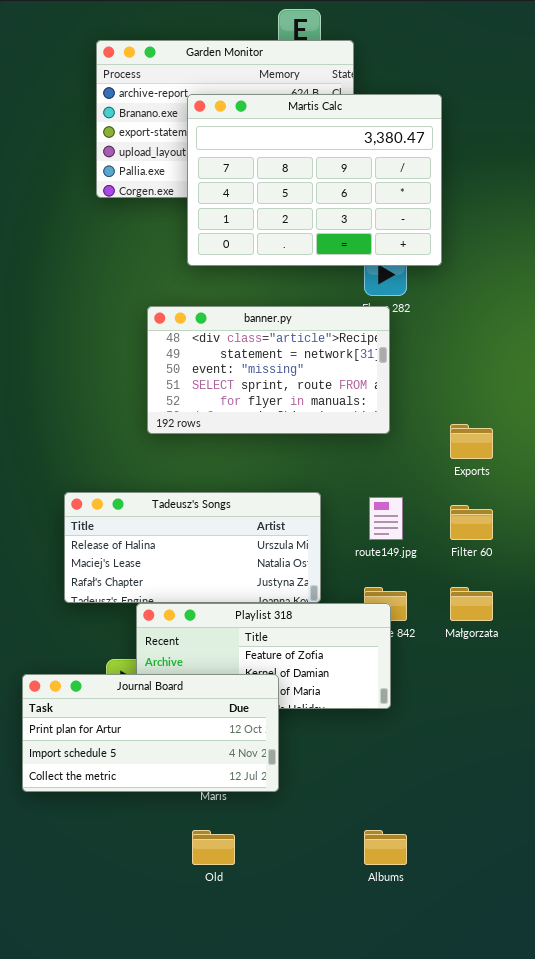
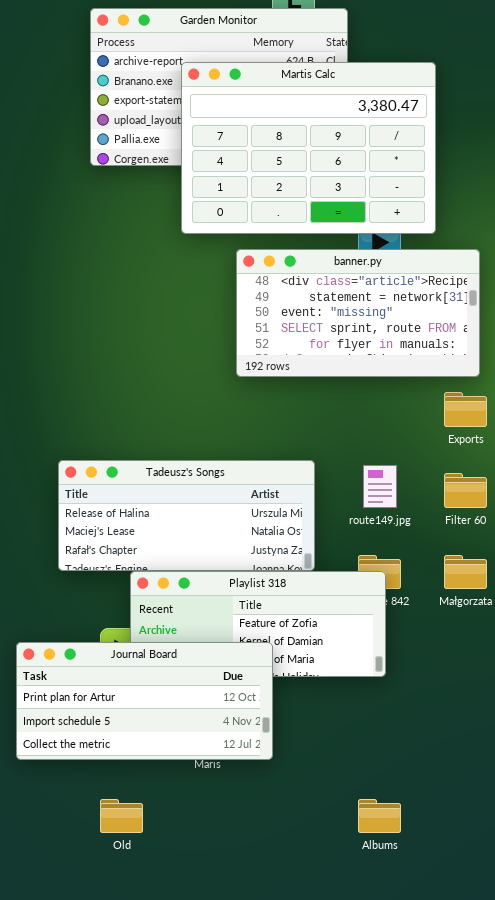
banner.py: [147,306,390,434] -> [236,249,480,377], moved
Old: [192,830,235,865] -> [100,799,143,833], moved

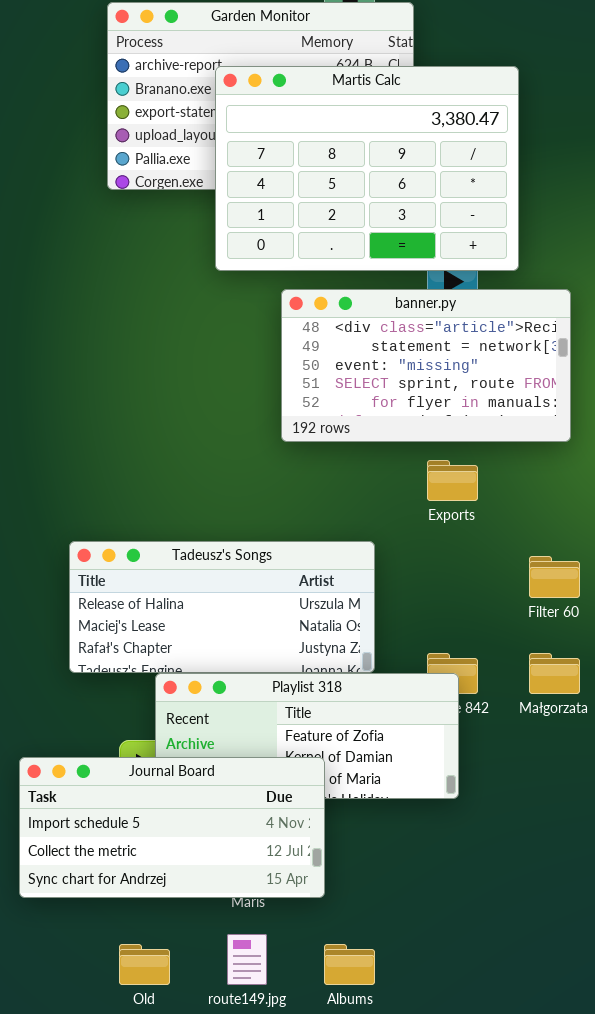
Exports: [444,392,487,427] -> [427,460,478,501], moved
route149.jpg: [363,465,397,508] -> [227,934,267,985], moved
Journal Board: [16,642,273,760] -> [19,757,325,898], scrolled down 1 row
Albums: [358,799,401,833] -> [324,944,375,985], moved

